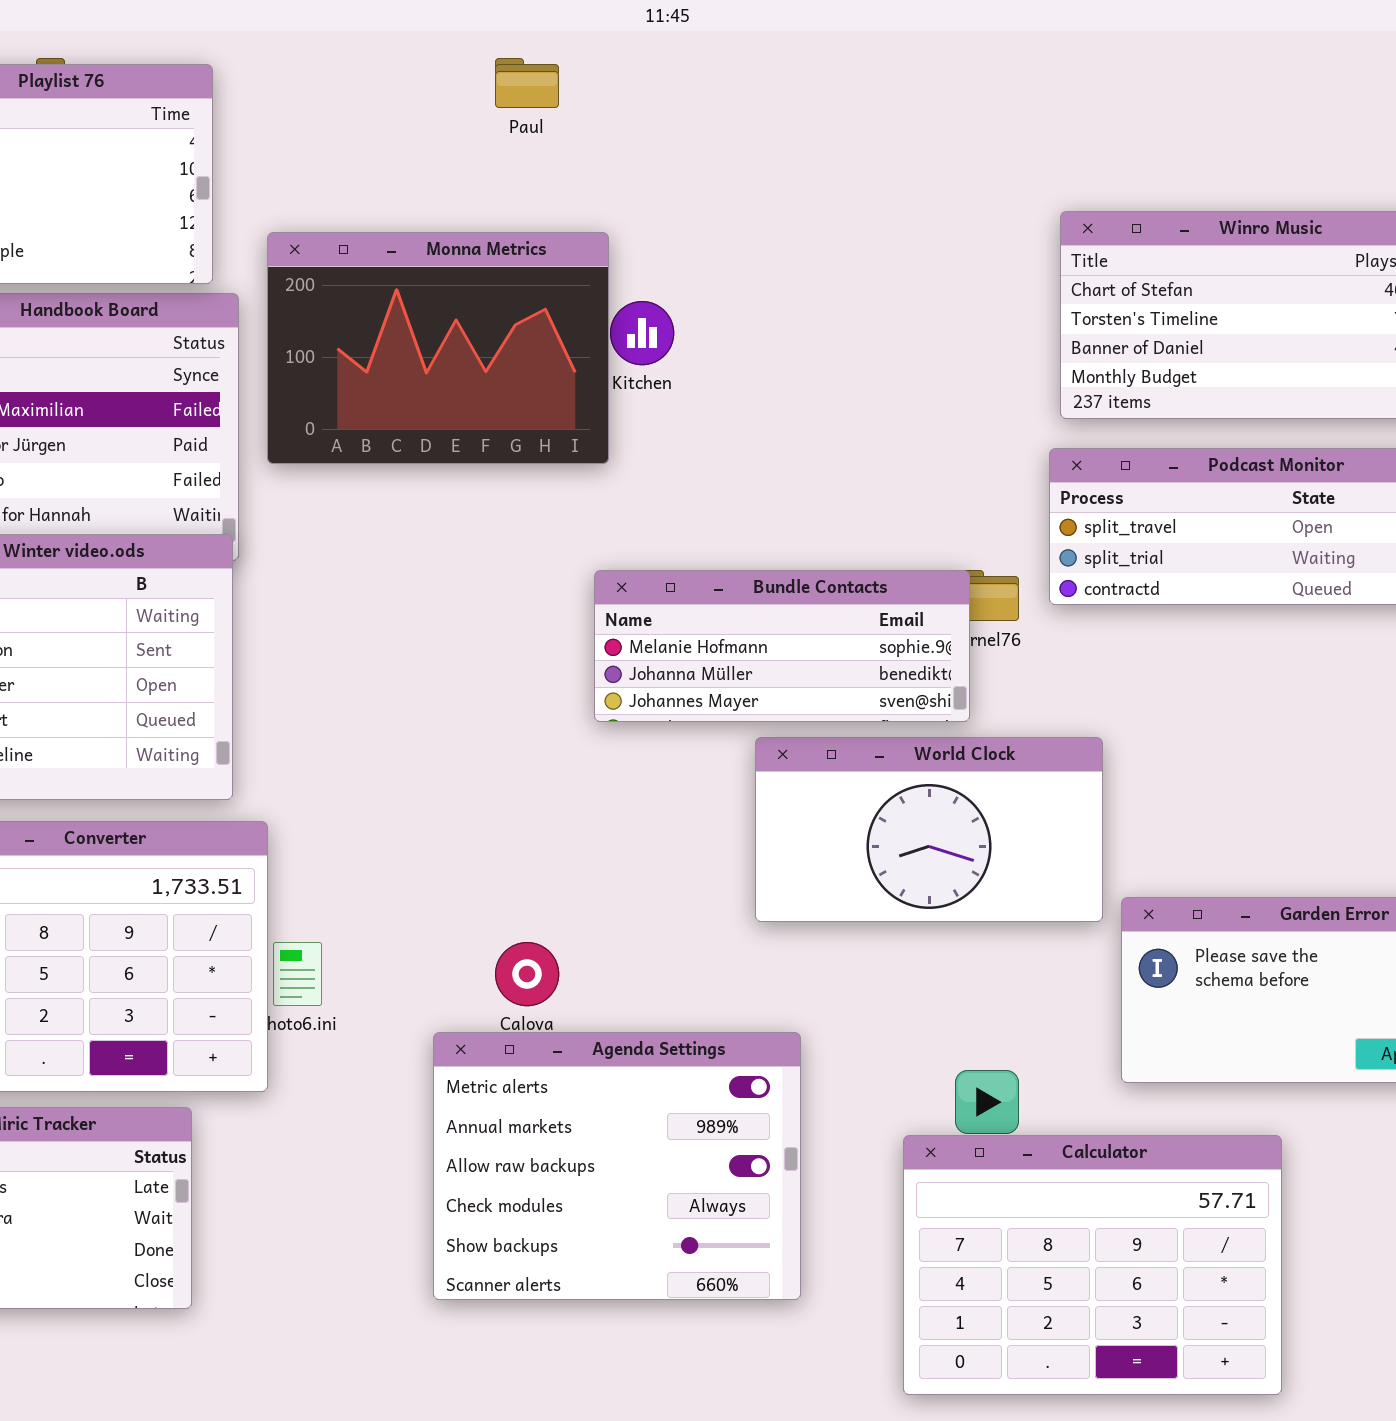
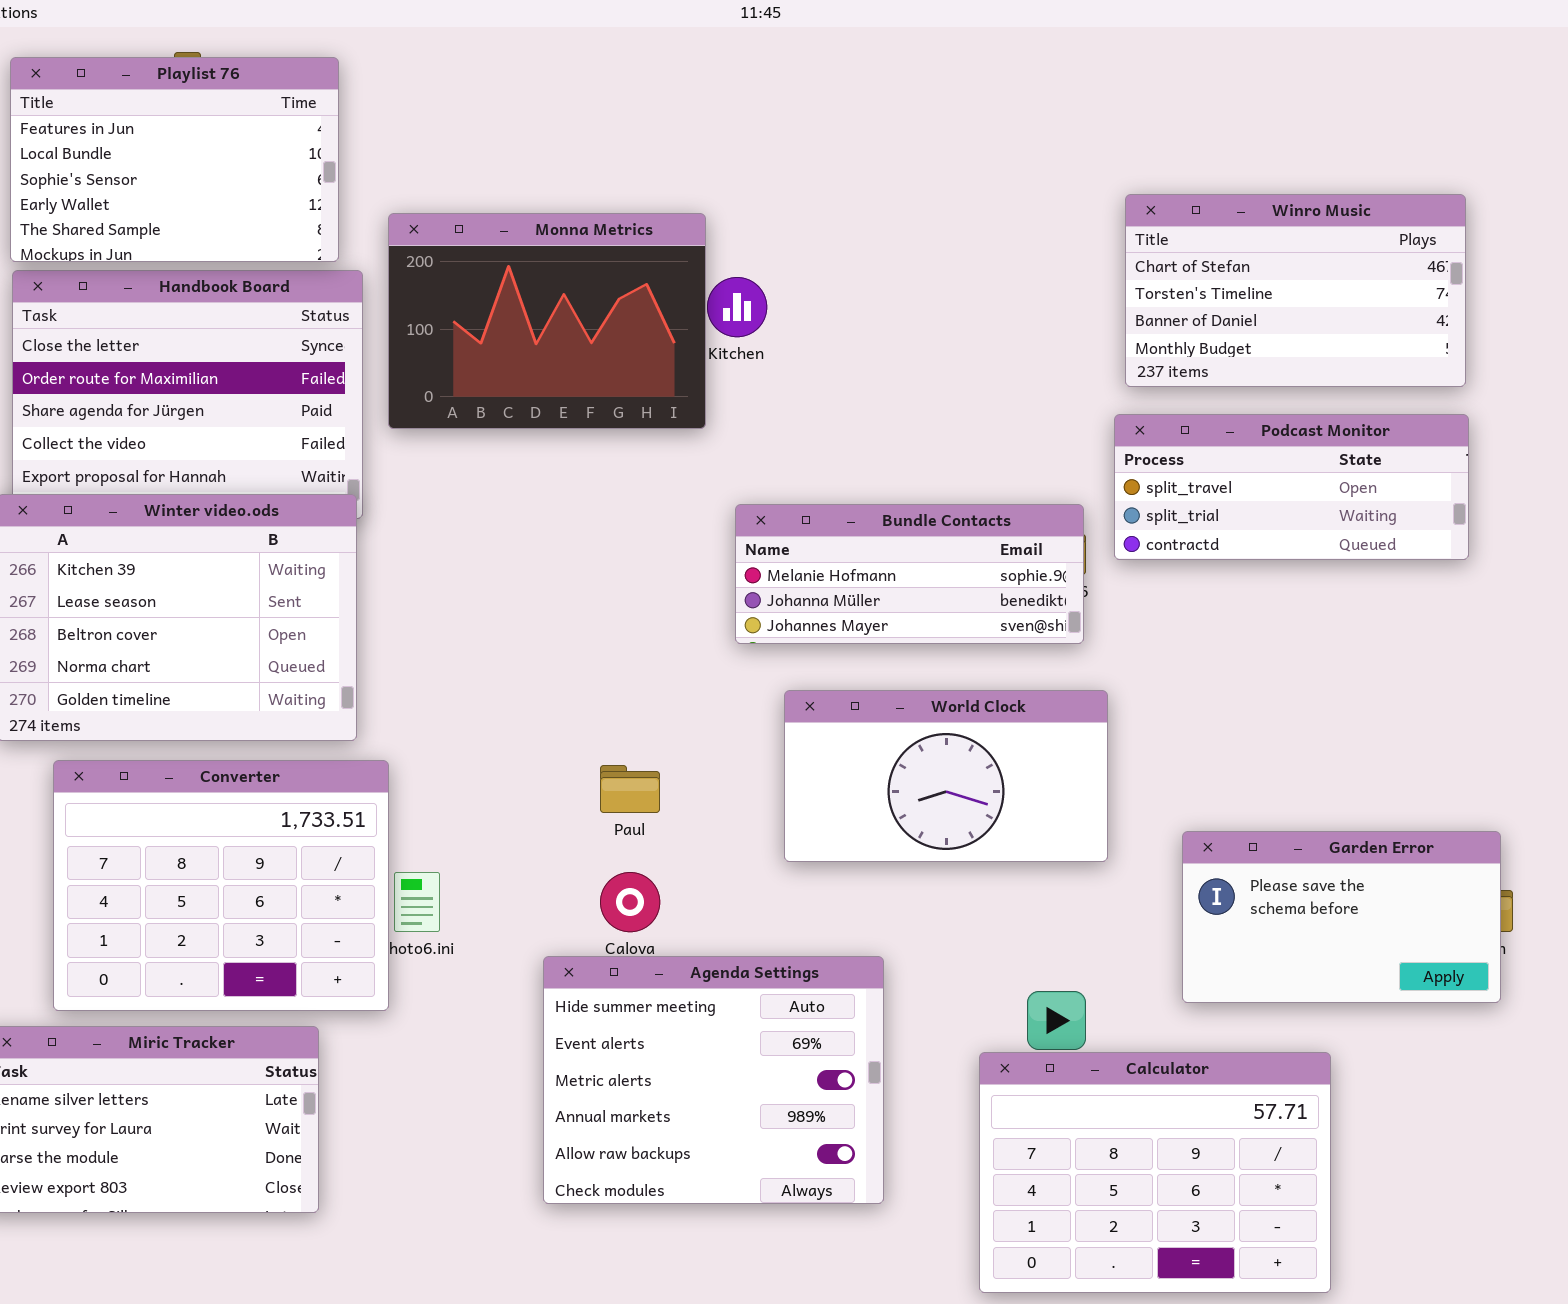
Paul: [495,58,559,108] -> [600,765,660,813], moved
Bundle Contacts: [594,570,970,722] -> [735,504,1084,644], moved
World Clock: [755,737,1103,922] -> [784,690,1108,862], moved
Agenda Settings: [433,1032,801,1300] -> [543,956,884,1204], scrolled up 2 rows

